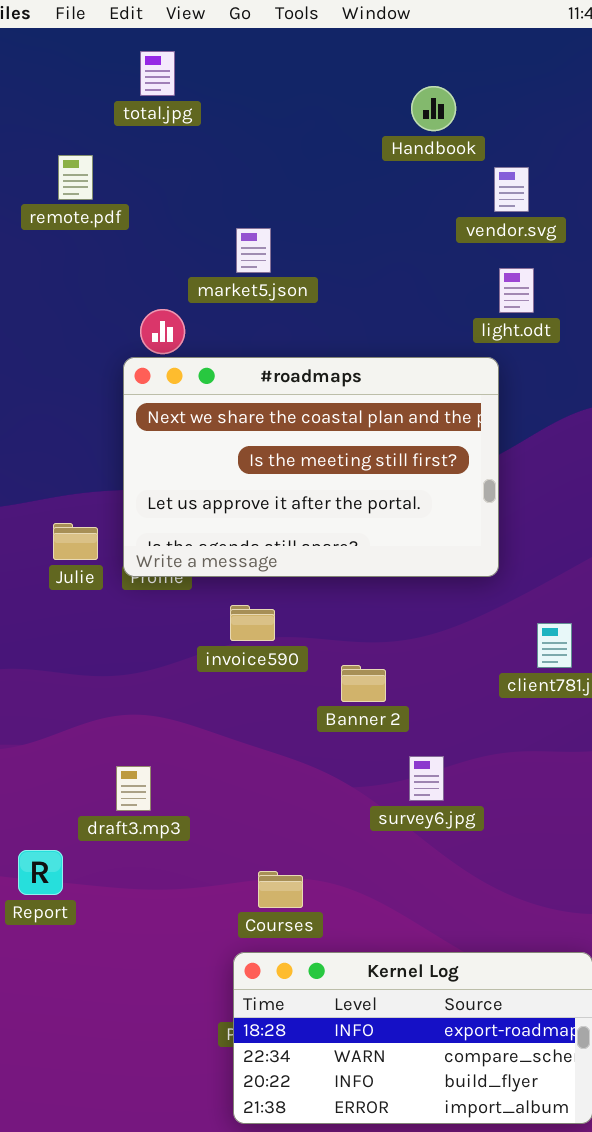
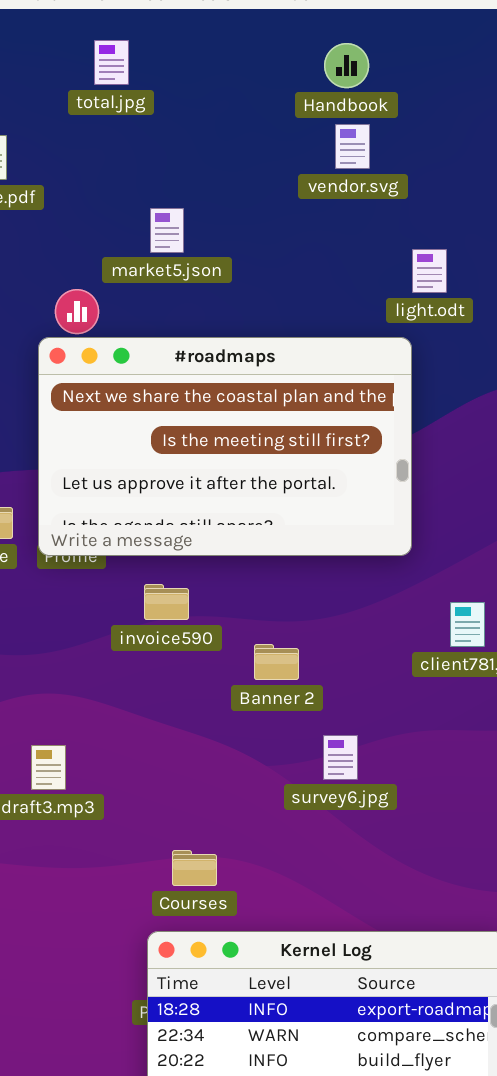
total.jpg: [140,51,175,96] -> [94,40,129,85], moved
Handbook: [411,86,456,131] -> [324,43,369,88], moved
vendor.svg: [494,167,529,212] -> [335,124,370,169], moved

